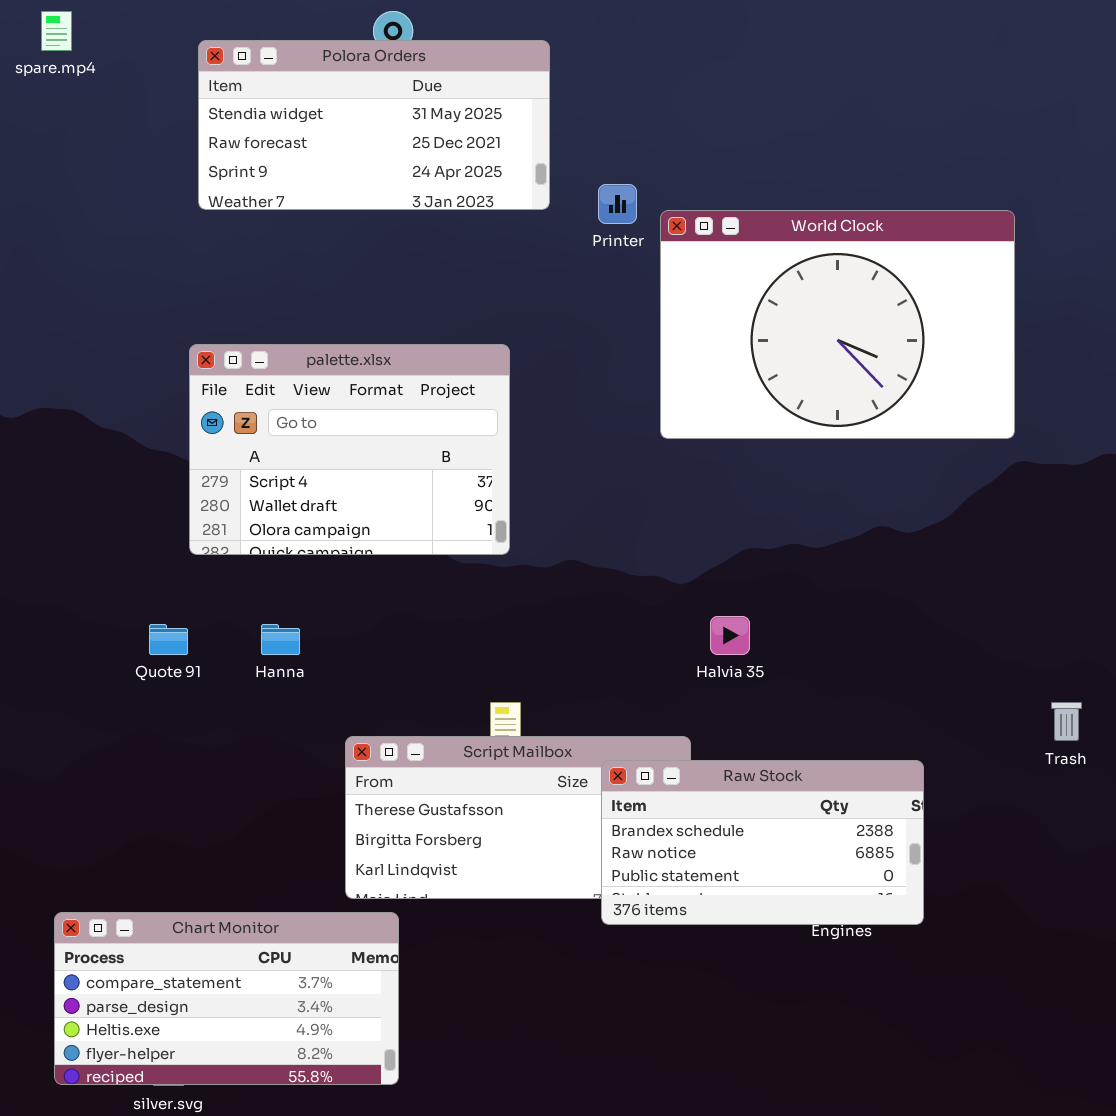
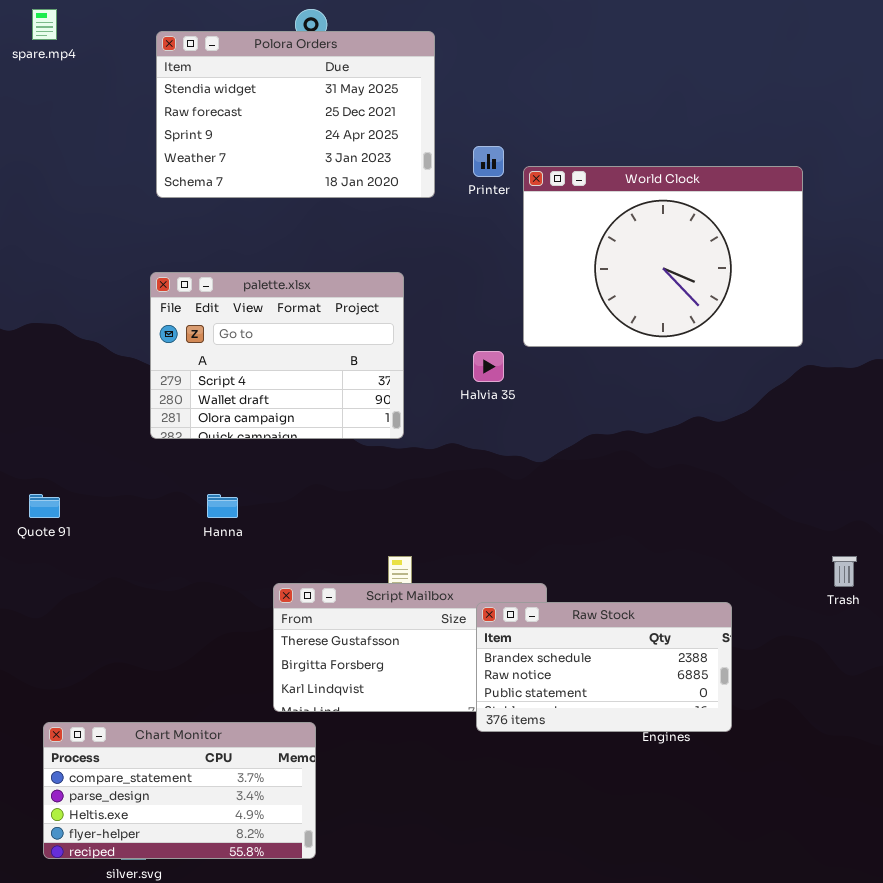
Polora Orders: [198,40,550,210] -> [156,31,435,198], resized
Halvia 35: [710,616,750,655] -> [473,351,504,382], moved
Quote 91: [149,624,188,655] -> [29,494,60,518], moved

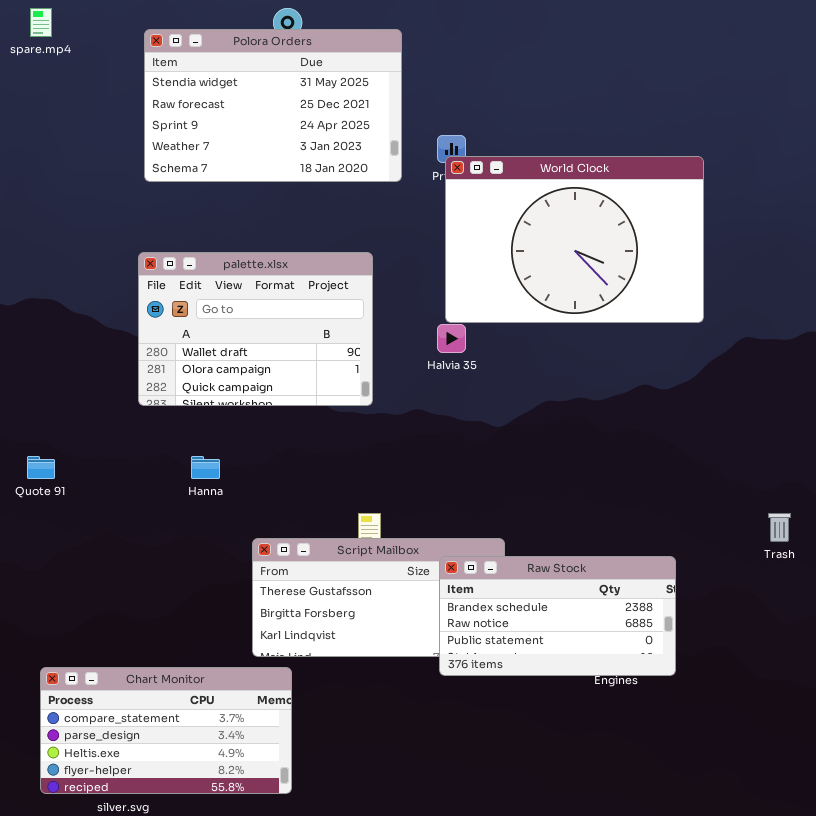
World Clock: [523,166,803,347] -> [445,156,704,323], moved
palette.xlsx: [150,272,404,439] -> [138,252,373,406], scrolled down 1 row

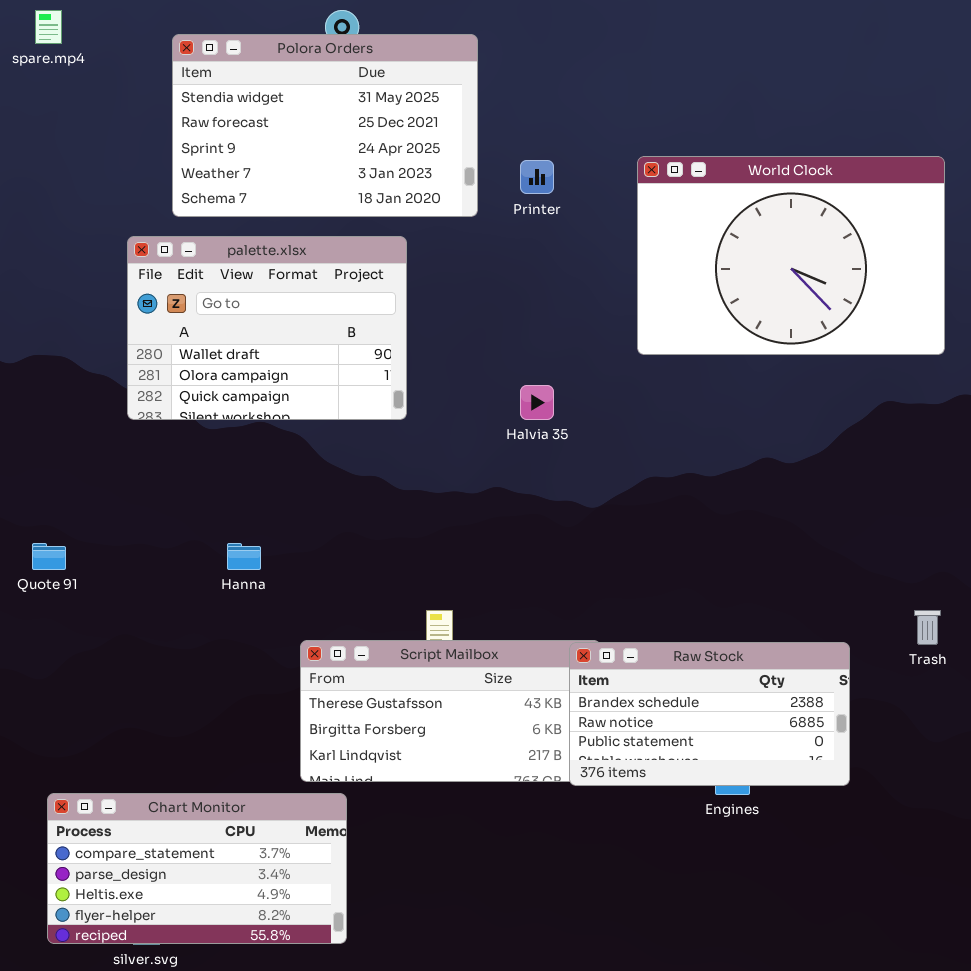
World Clock: [445,156,704,323] -> [637,156,945,355], moved
palette.xlsx: [138,252,373,406] -> [127,236,407,420], moved
Raw Stock: [439,556,676,676] -> [569,642,850,786], moved

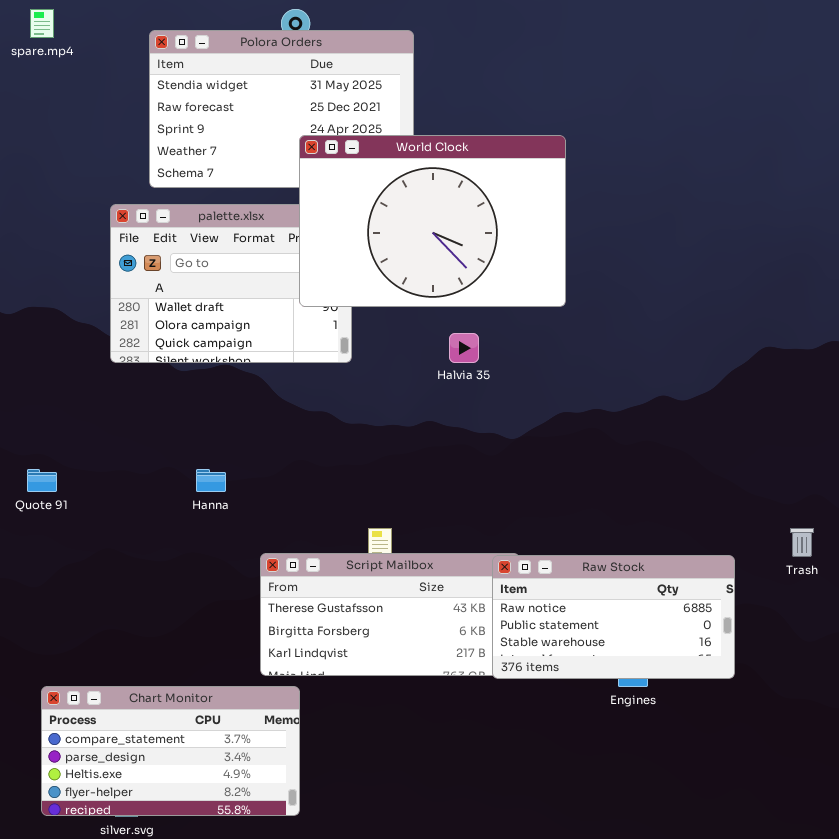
World Clock: [637,156,945,355] -> [299,135,566,307], moved
Raw Stock: [569,642,850,786] -> [492,555,735,679], scrolled down 1 row

